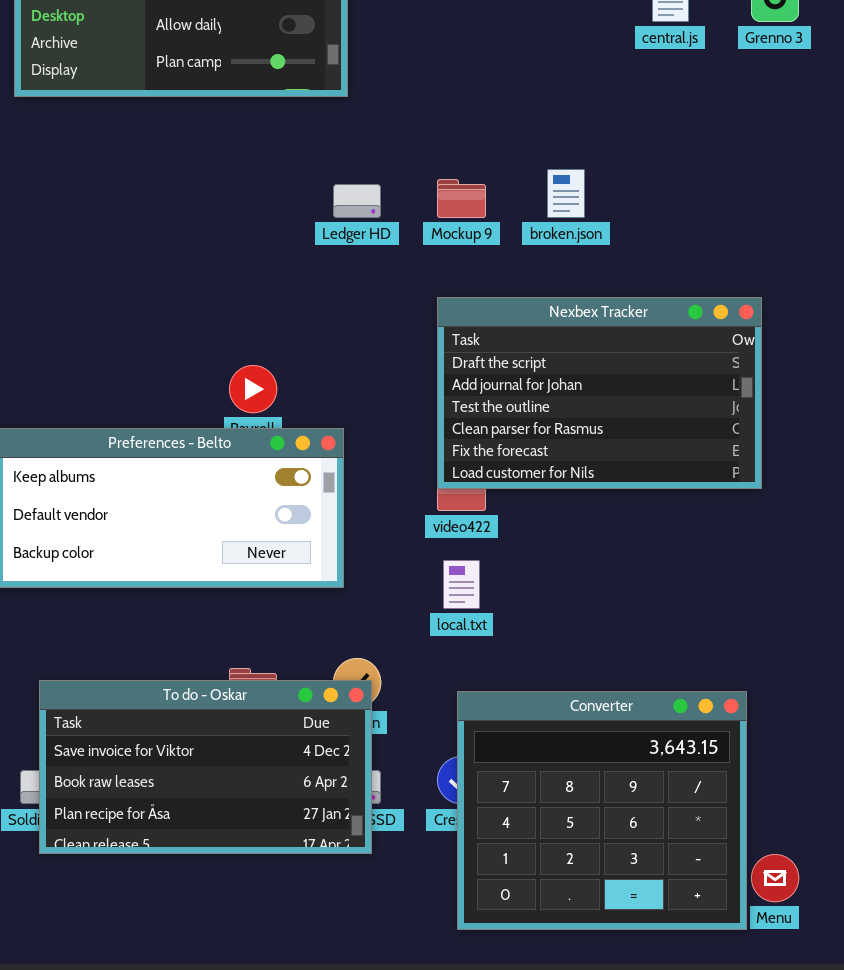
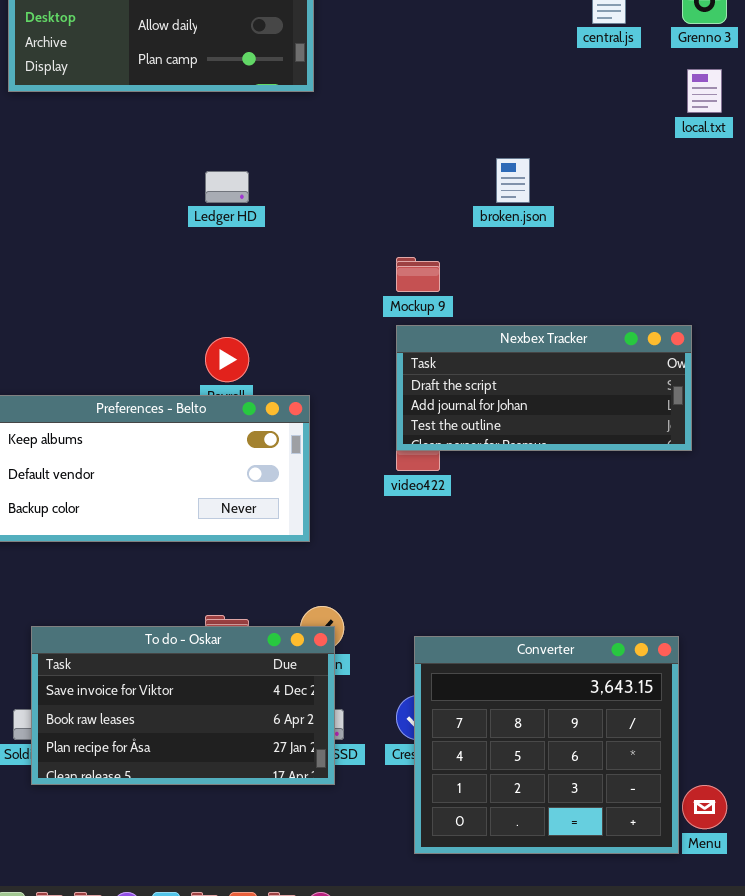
Mockup 9: [437,179,486,218] -> [396,257,440,292], moved
Ledger HD: [333,184,381,218] -> [205,171,249,203], moved
Nexbex Tracker: [437,297,762,489] -> [396,325,692,451], resized
local.txt: [443,560,480,609] -> [687,69,722,113], moved

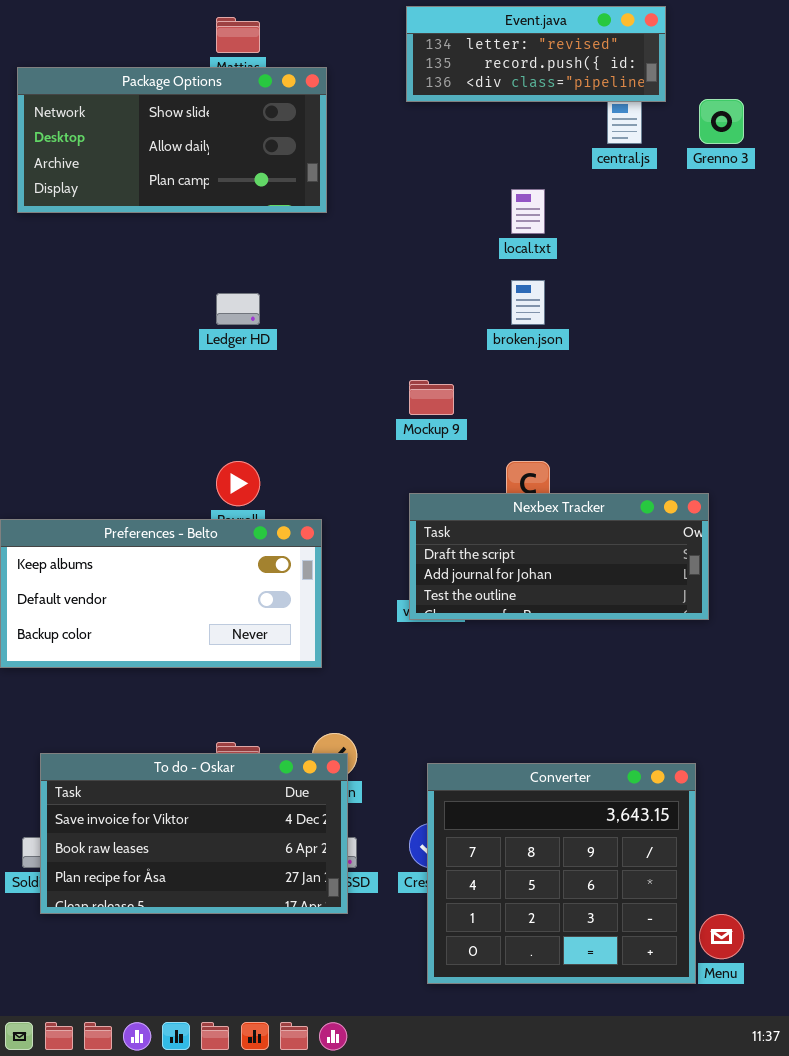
local.txt: [687,69,722,113] -> [511,189,545,234], moved
Nexbex Tracker: [396,325,692,451] -> [409,493,709,620], moved

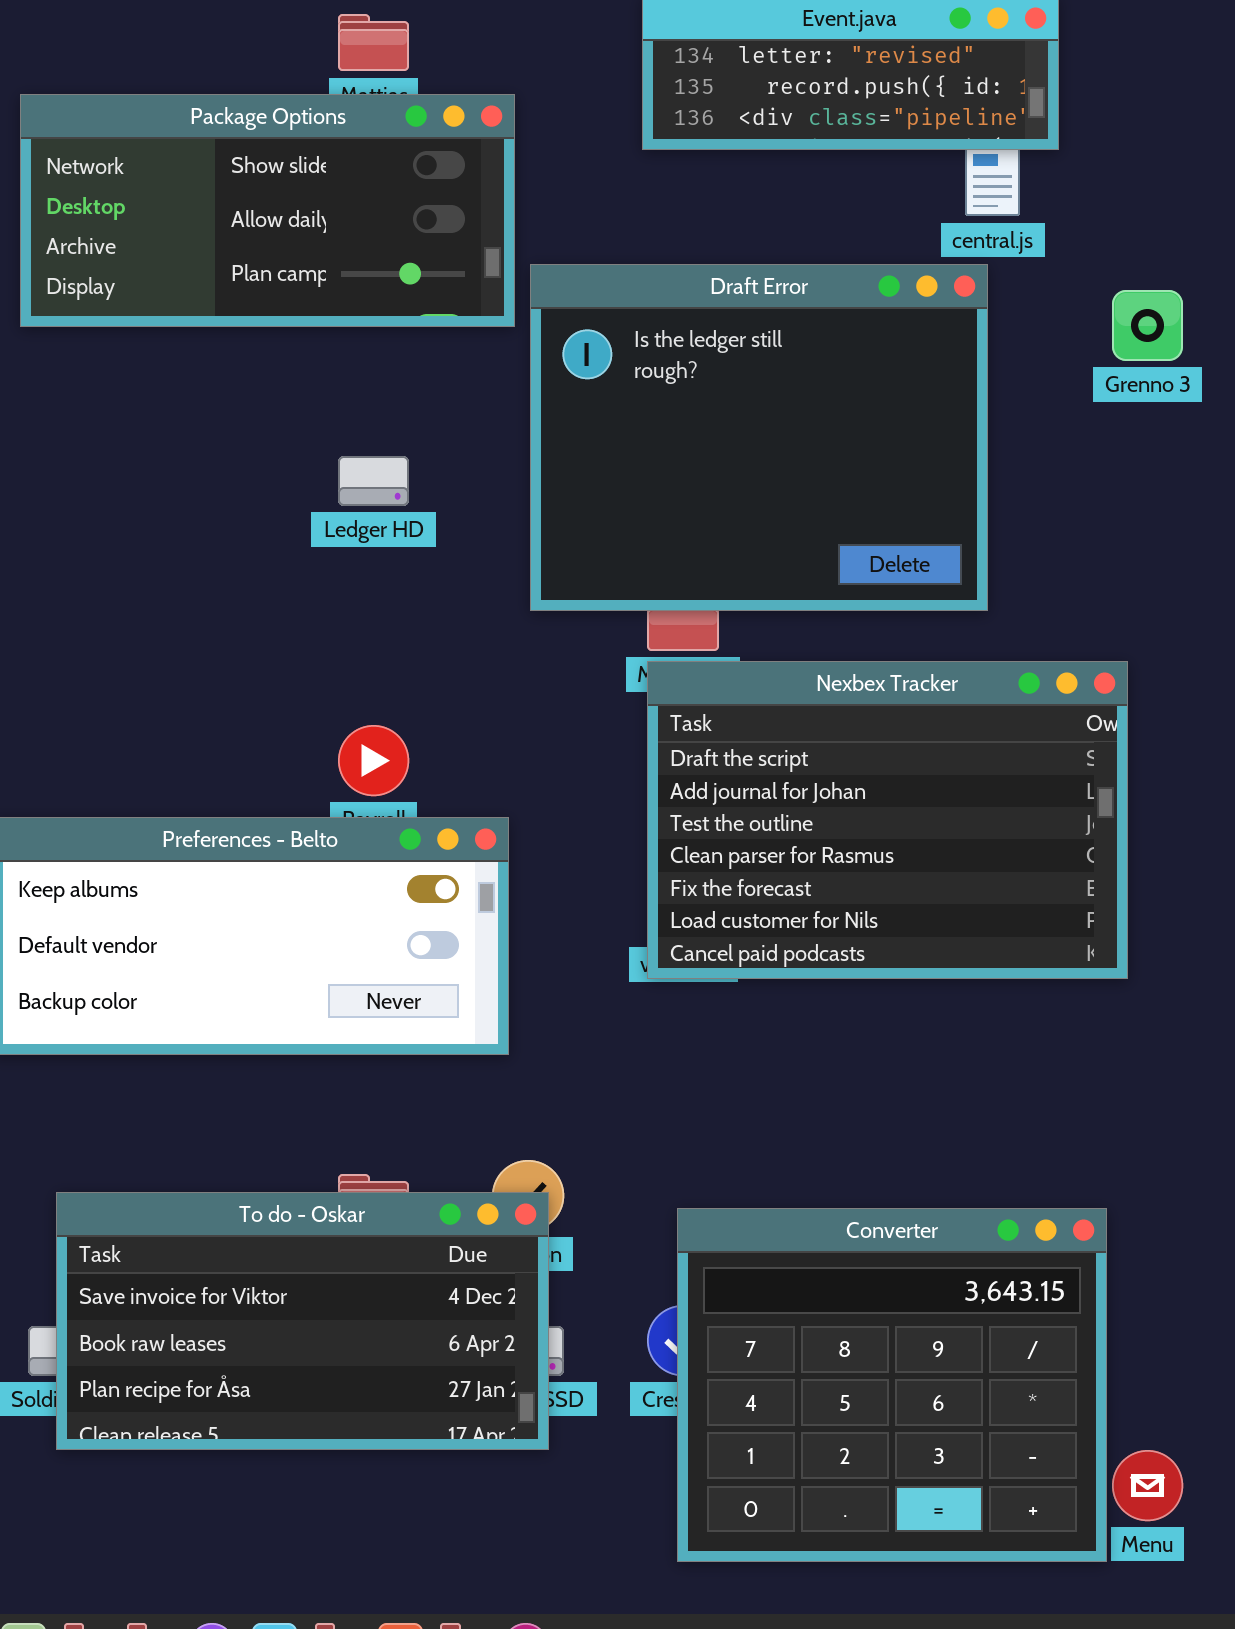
Grenno 3: [699,99,744,144] -> [1112,290,1183,361], moved
Draft Error: none -> [530,264,988,611], opened
Nexbex Tracker: [409,493,709,620] -> [647,661,1128,979], resized

